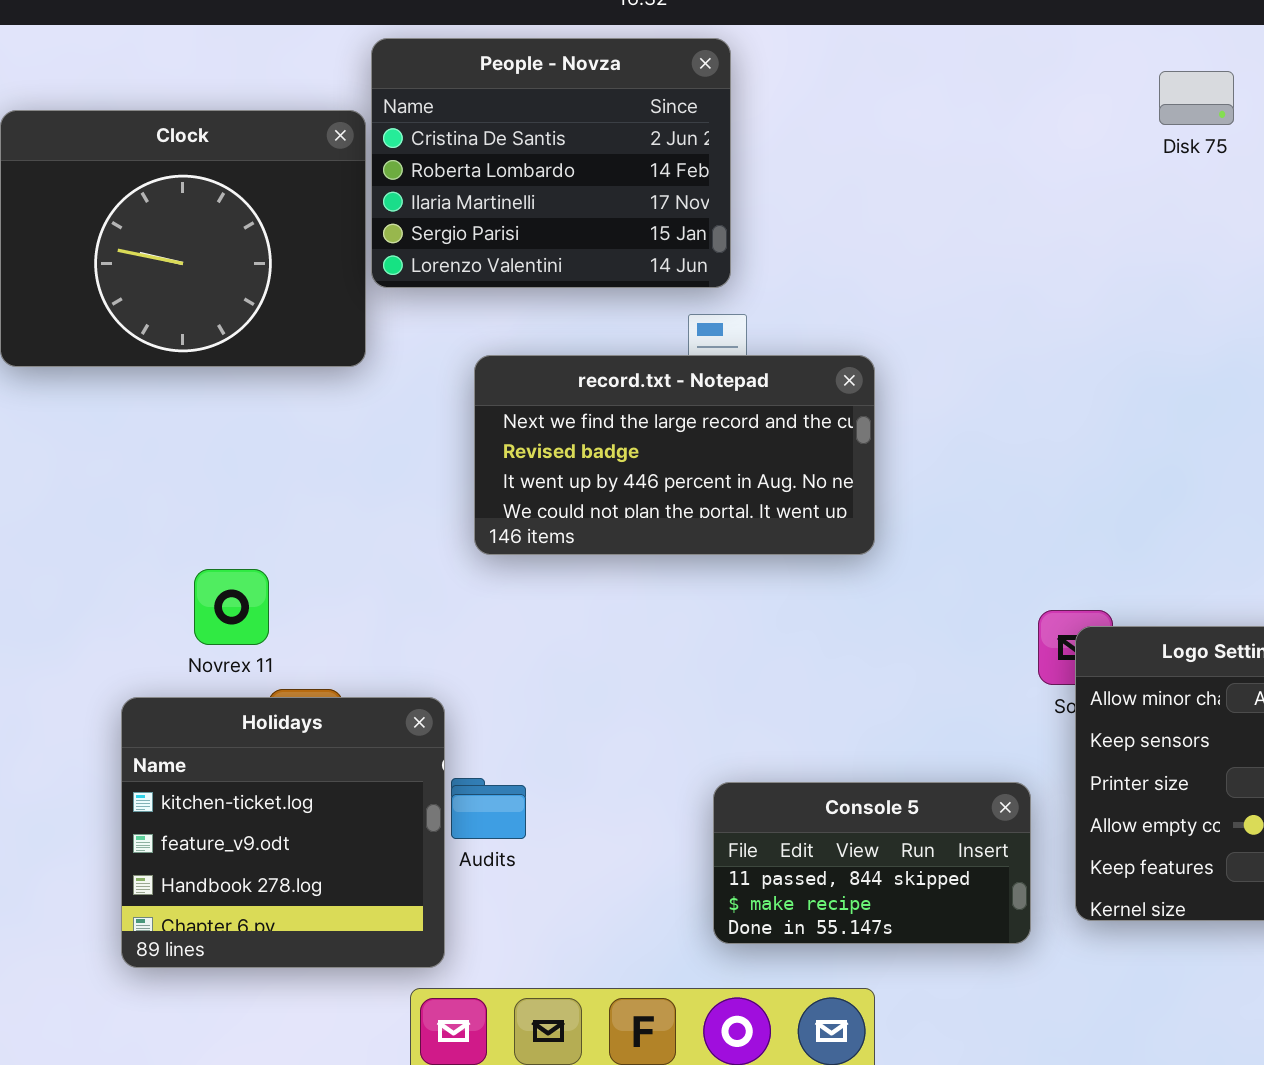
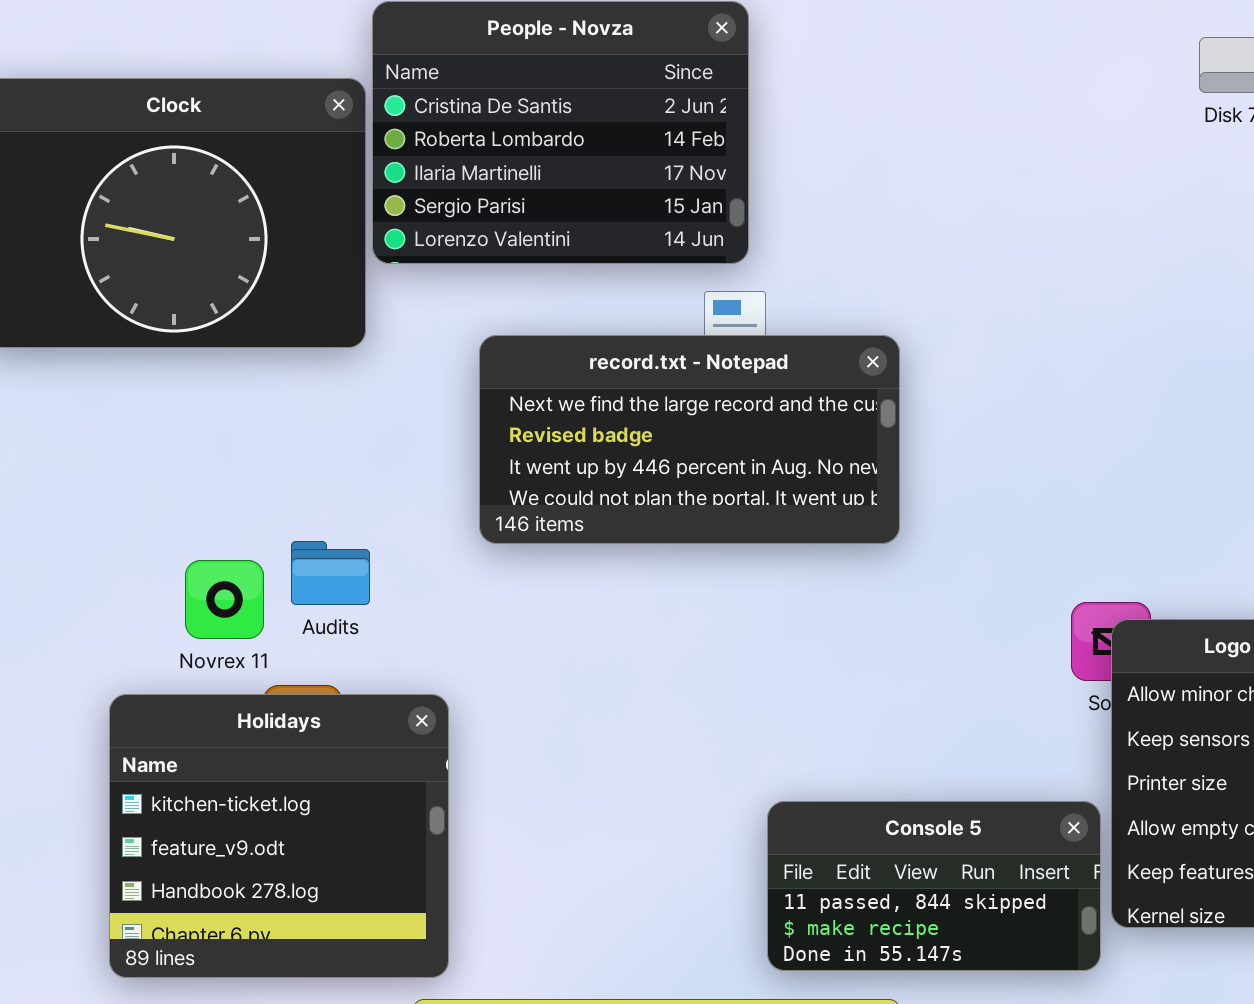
Audits: [451,778,526,839] -> [291,541,370,605], moved
Console 5: [713,782,1031,944] -> [767,801,1101,971], moved

